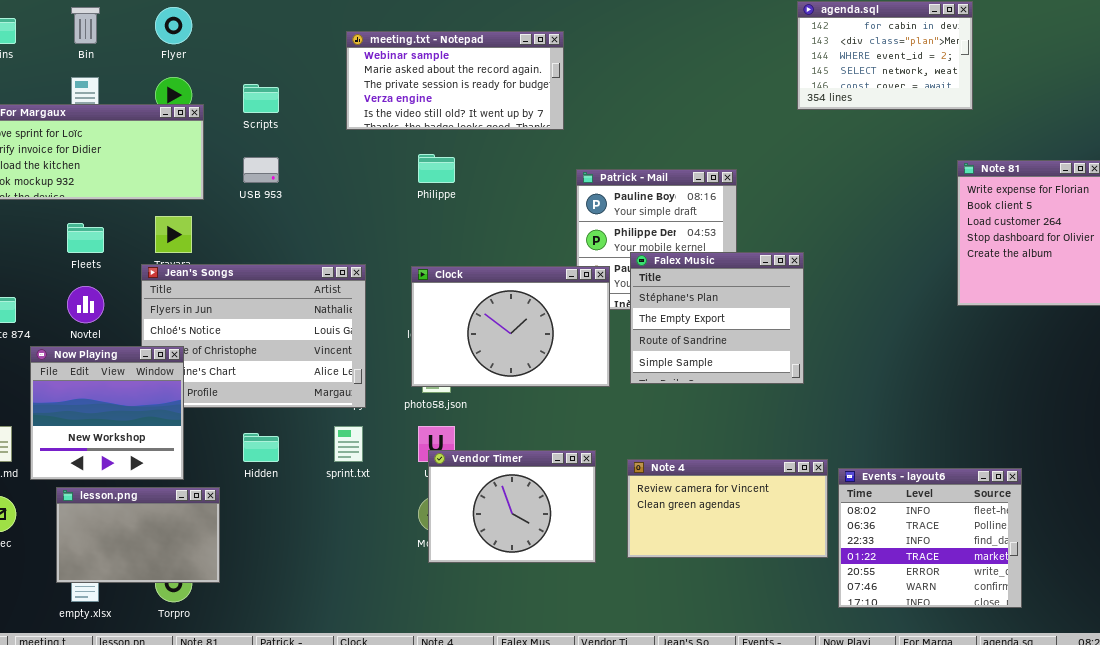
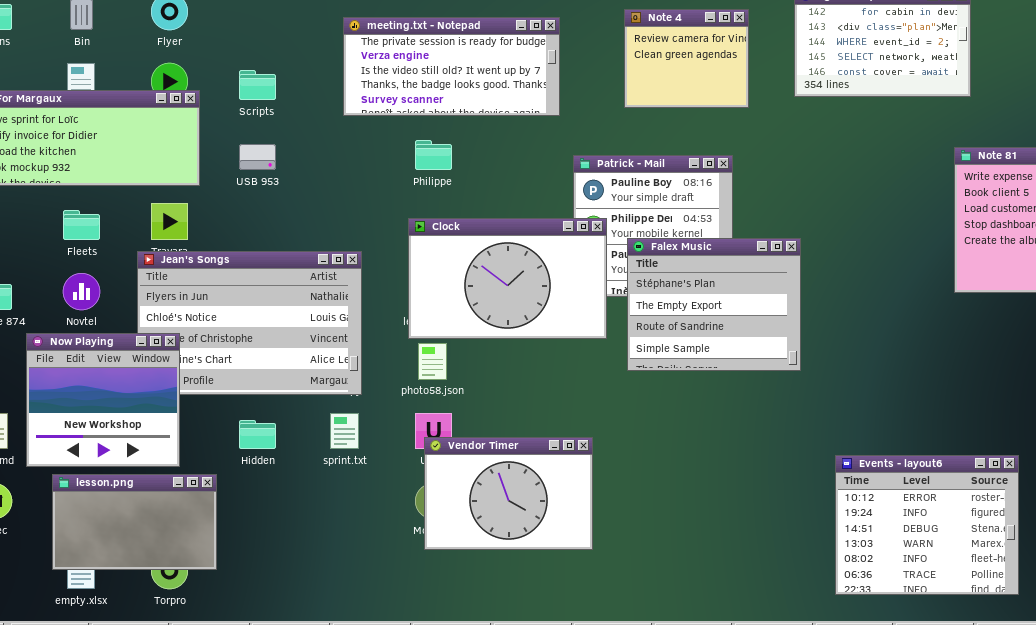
meeting.txt - Notepad: [346,31,564,130] -> [343,17,560,116], scrolled down 2 rows
Clock: [411,266,610,387] -> [408,218,607,339], moved
Note 4: [627,459,828,558] -> [624,9,749,108], moved, resized
Events - layout6: [838,468,1022,608] -> [835,455,1019,595], scrolled up 4 rows

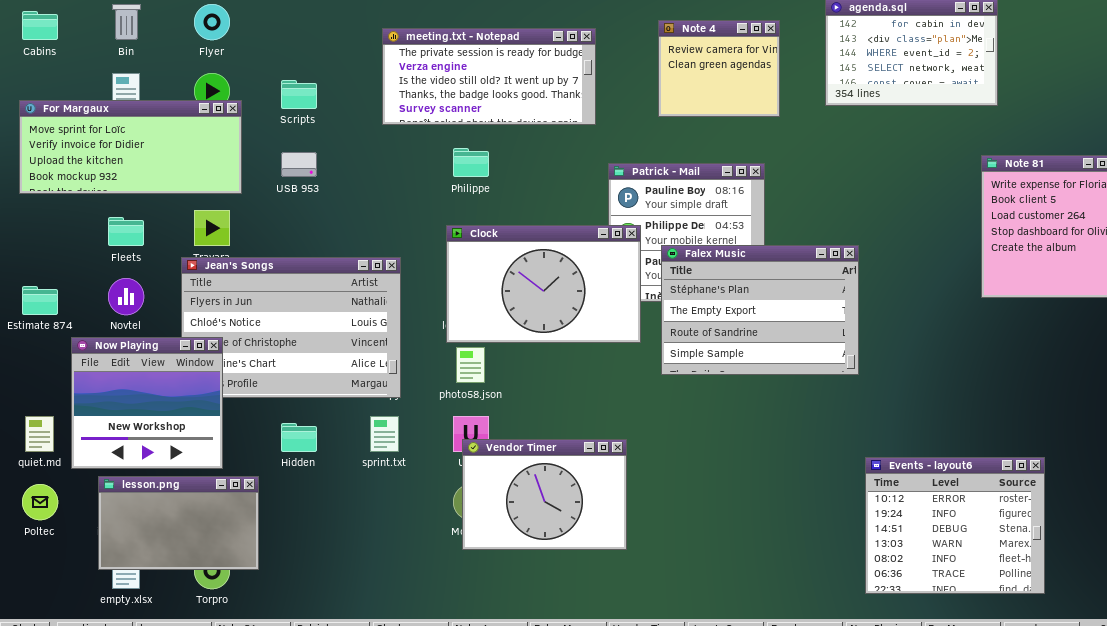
Falex Music: [627,238,801,371] -> [661,245,859,375], resized

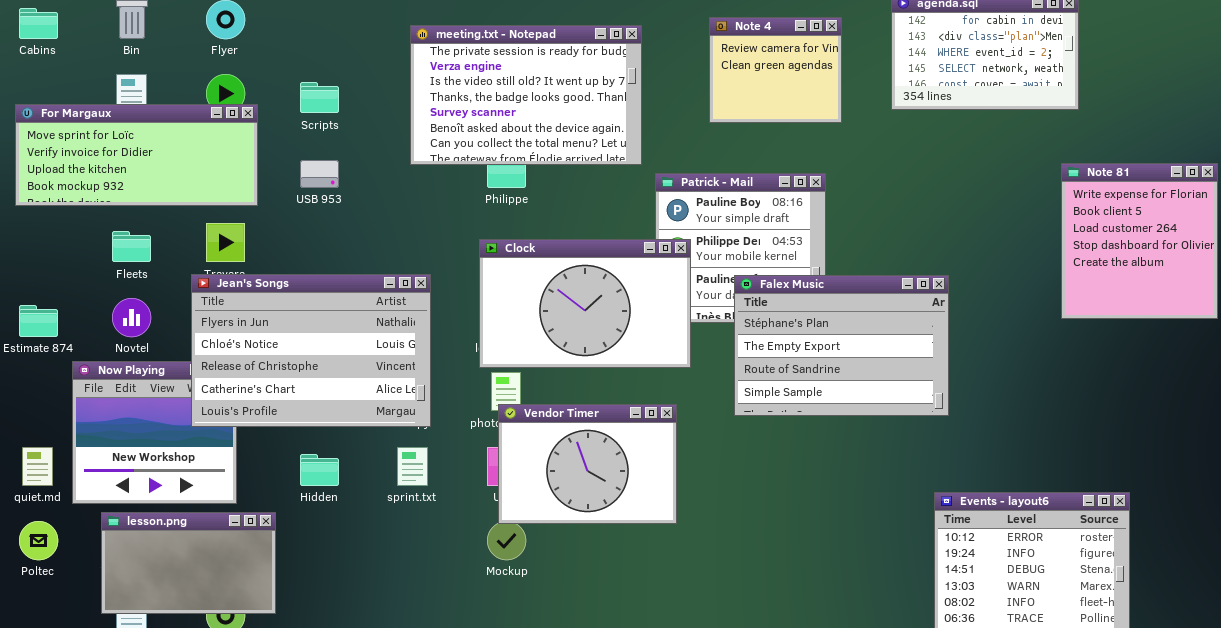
meeting.txt - Notepad: [382,28,596,125] -> [410,25,642,165], resized
Falex Music: [661,245,859,375] -> [734,275,949,416], moved
Jean's Songs: [181,257,401,398] -> [191,274,431,427], raised
Vendor Timer: [462,439,627,550] -> [498,404,677,524], moved

